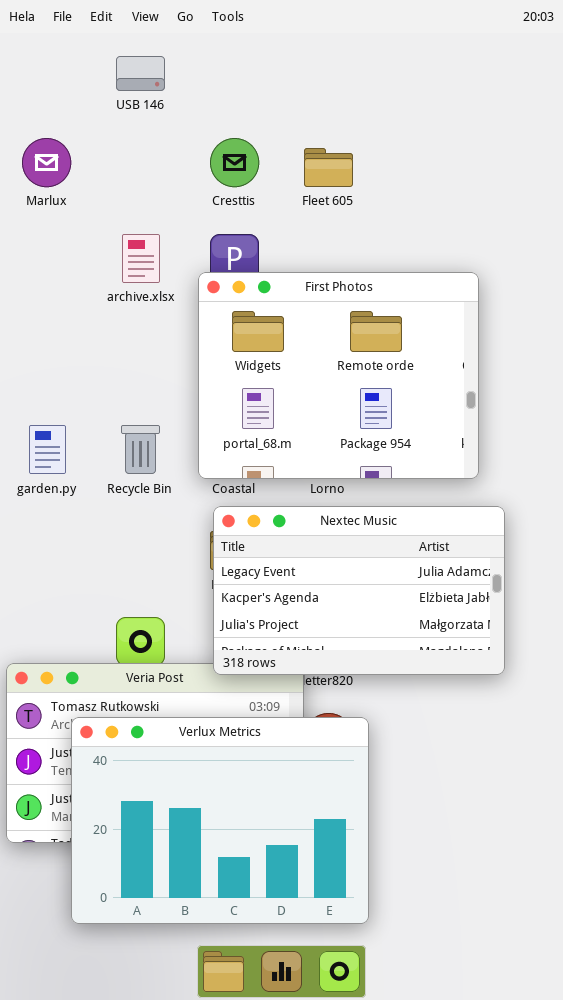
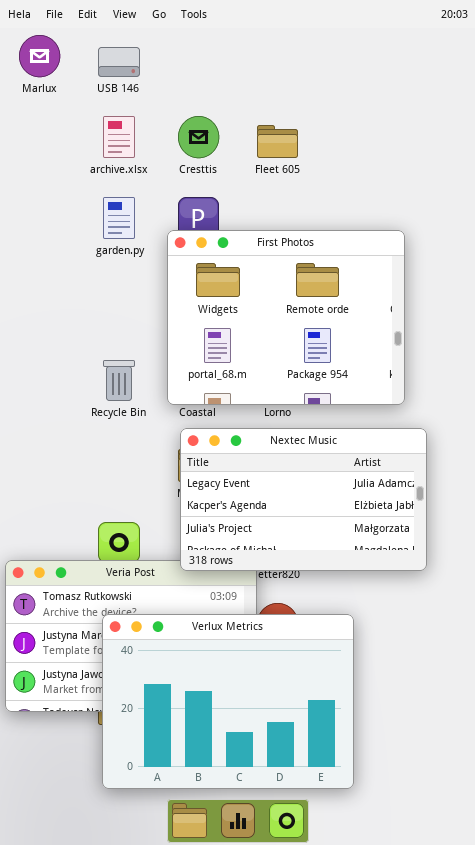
Marlux: [22,138,71,187] -> [19,35,60,77], moved
archive.xlsx: [122,234,160,283] -> [103,116,135,158], moved
garden.py: [29,425,66,474] -> [103,197,135,239], moved
Verlux Metrics: [71,717,369,924] -> [102,614,354,789], moved

